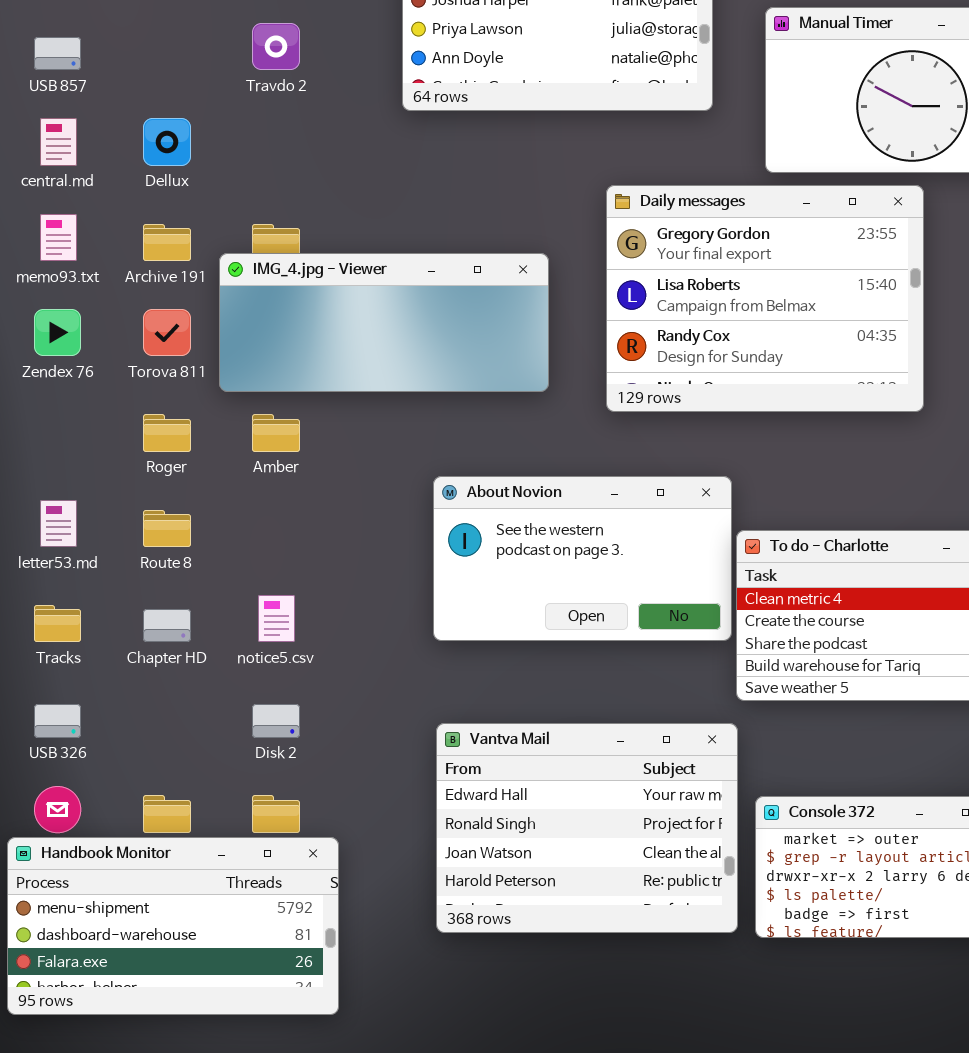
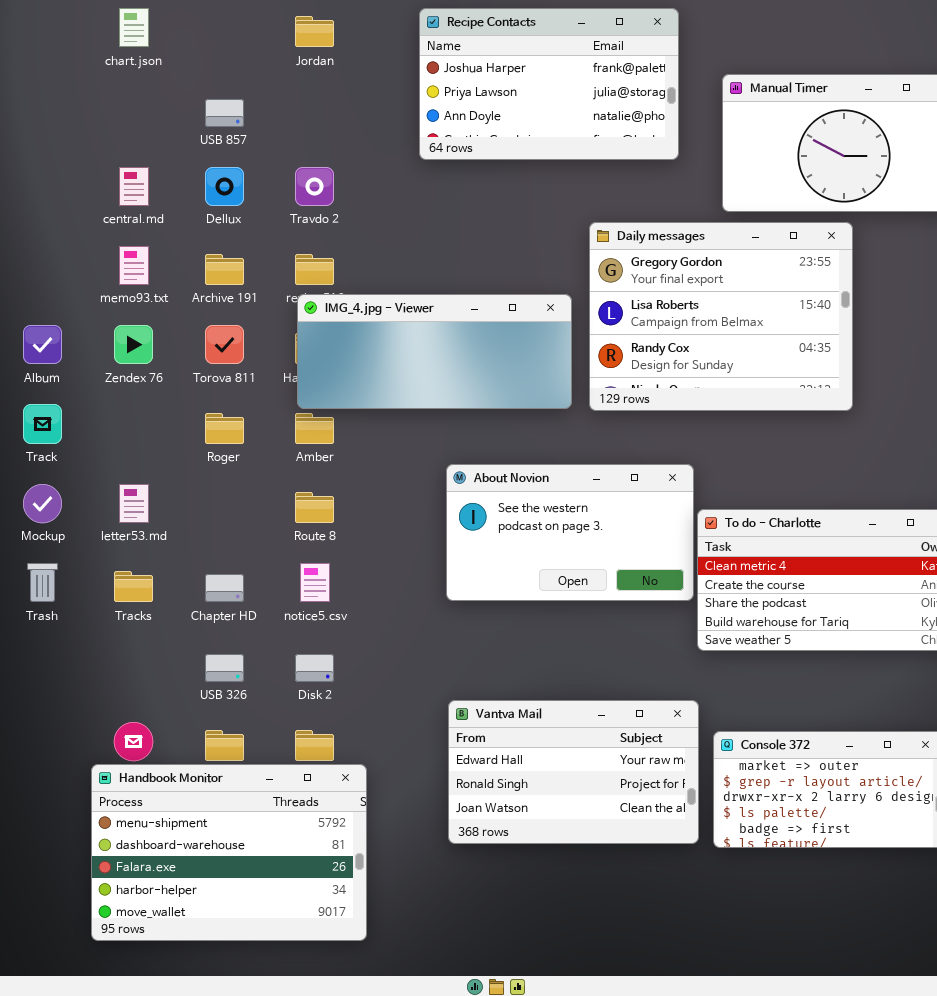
Travdo 2: [252,23,300,70] -> [295,167,334,206], moved
USB 857: [34,37,81,70] -> [205,99,244,127], moved
IMG_4.jpg - Viewer: [219,253,549,392] -> [297,294,572,409], moved
Route 8: [143,510,191,547] -> [295,492,334,523], moved
USB 326: [34,704,81,738] -> [205,654,244,682], moved
Vantva Mail: [436,723,738,933] -> [448,700,699,844], resized
Handbook Monitor: [7,837,339,1015] -> [91,764,367,941], resized

